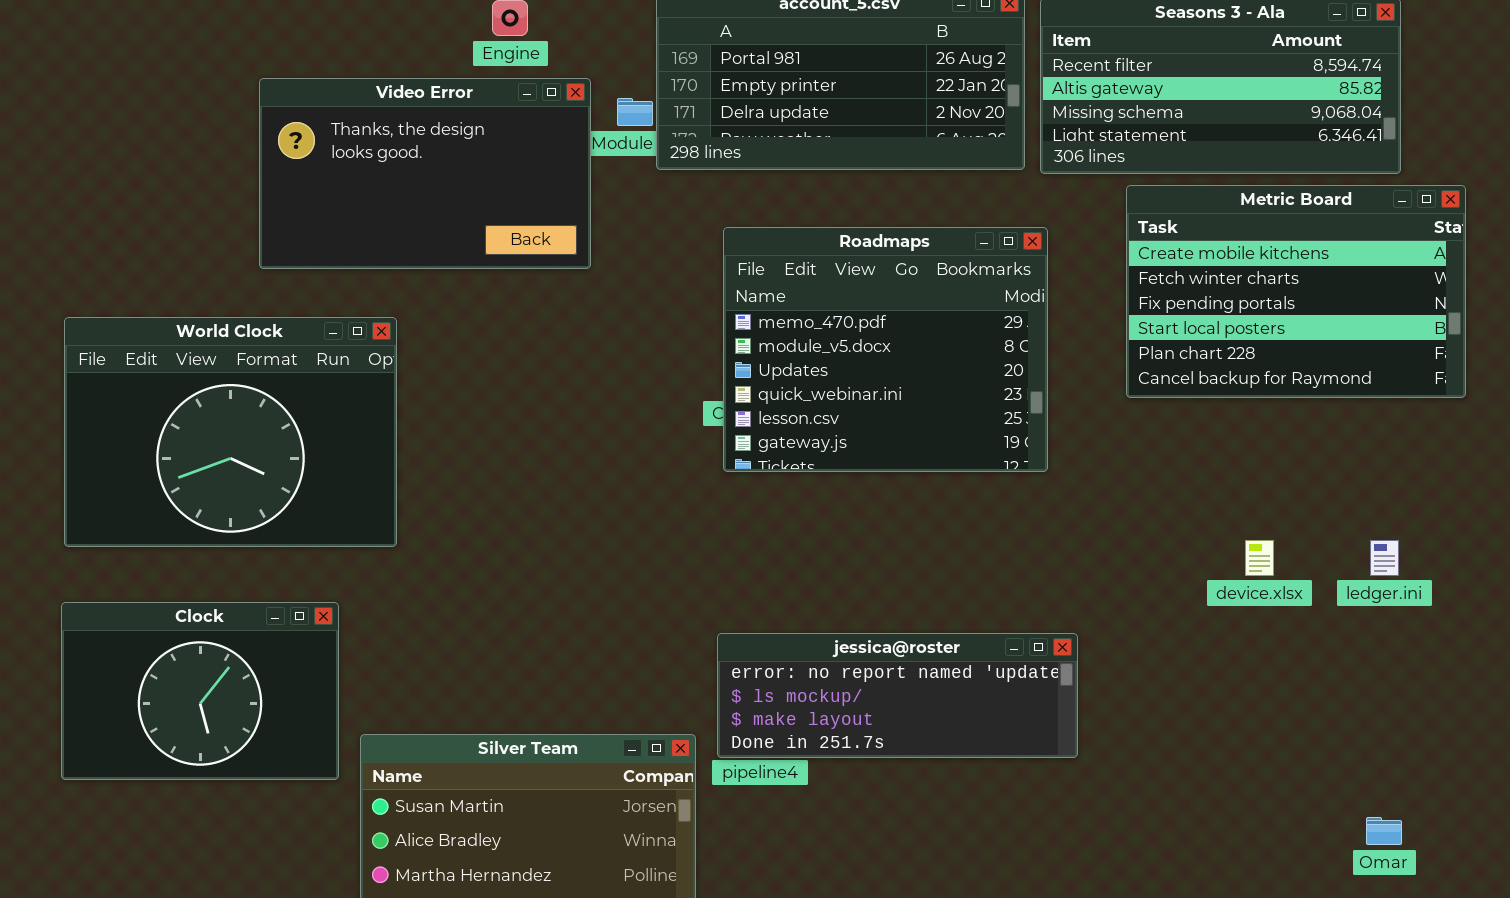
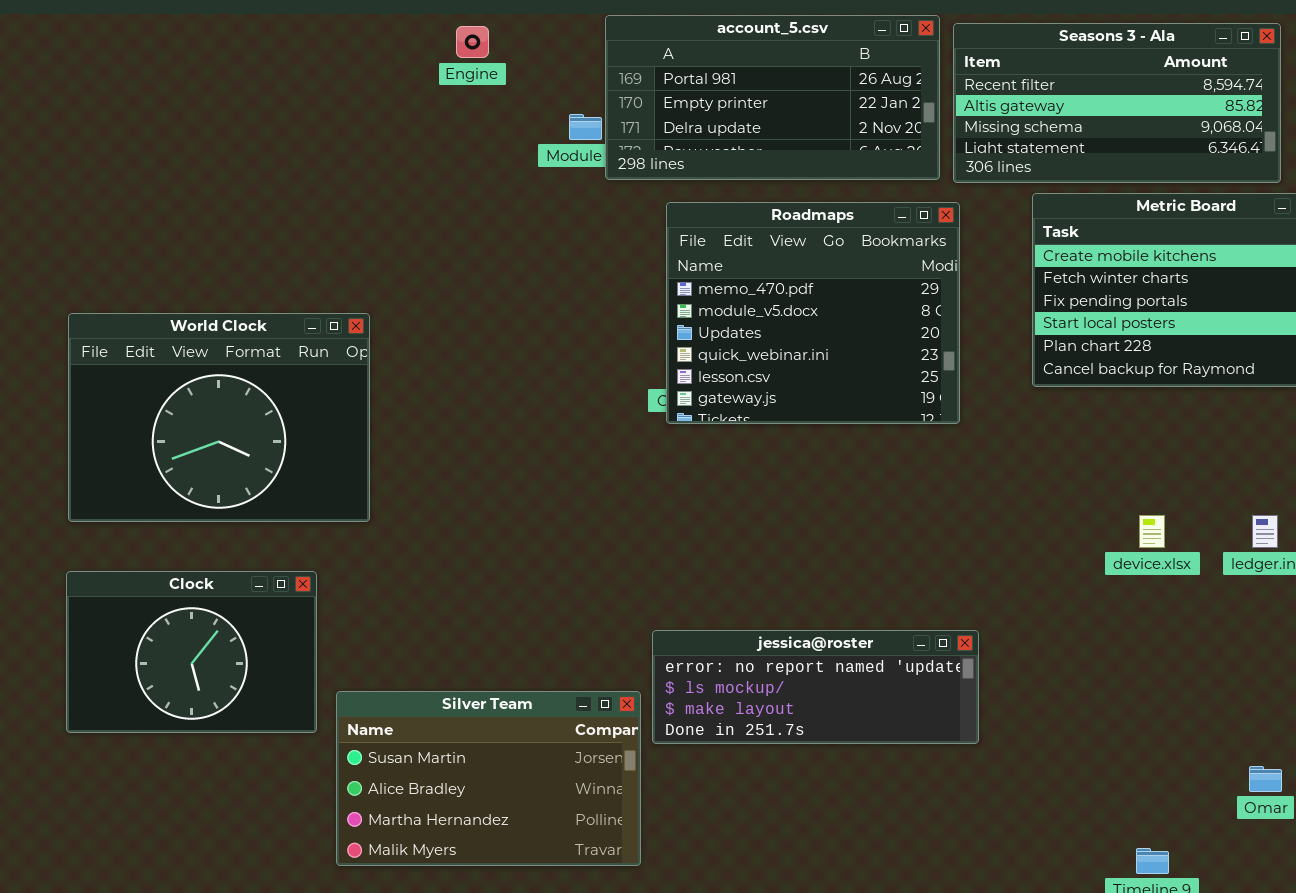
Video Error: [259,78,591,269] -> none, closed
Roadmaps: [723,227,1048,472] -> [666,202,960,424], moved
jessica@roster: [717,633,1078,758] -> [652,630,979,744], moved

